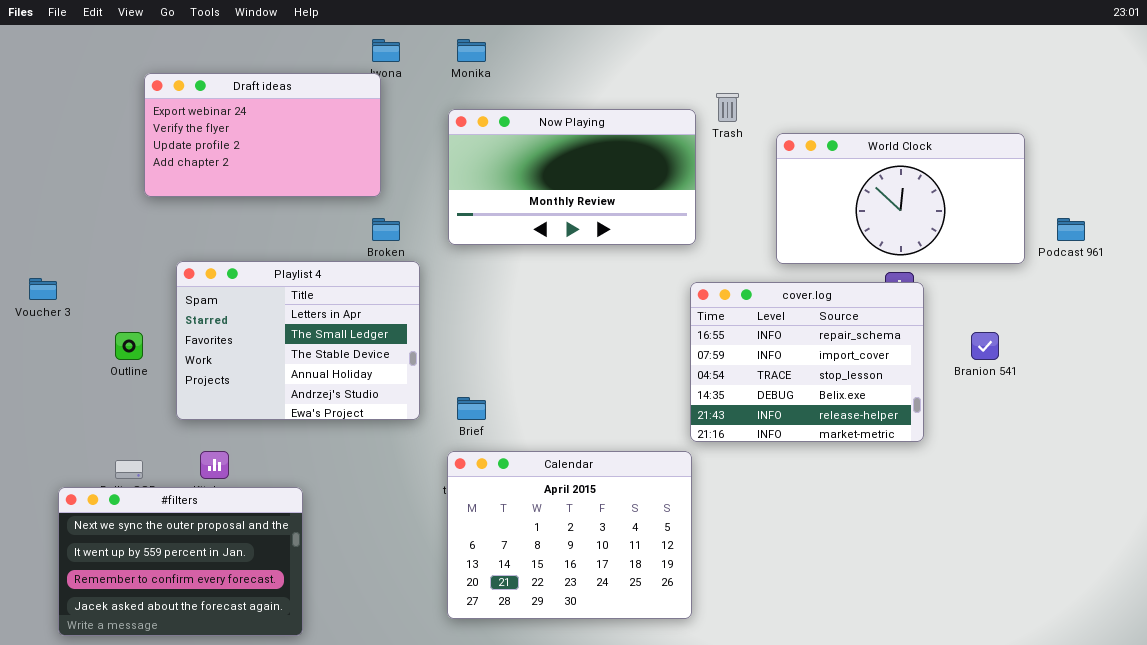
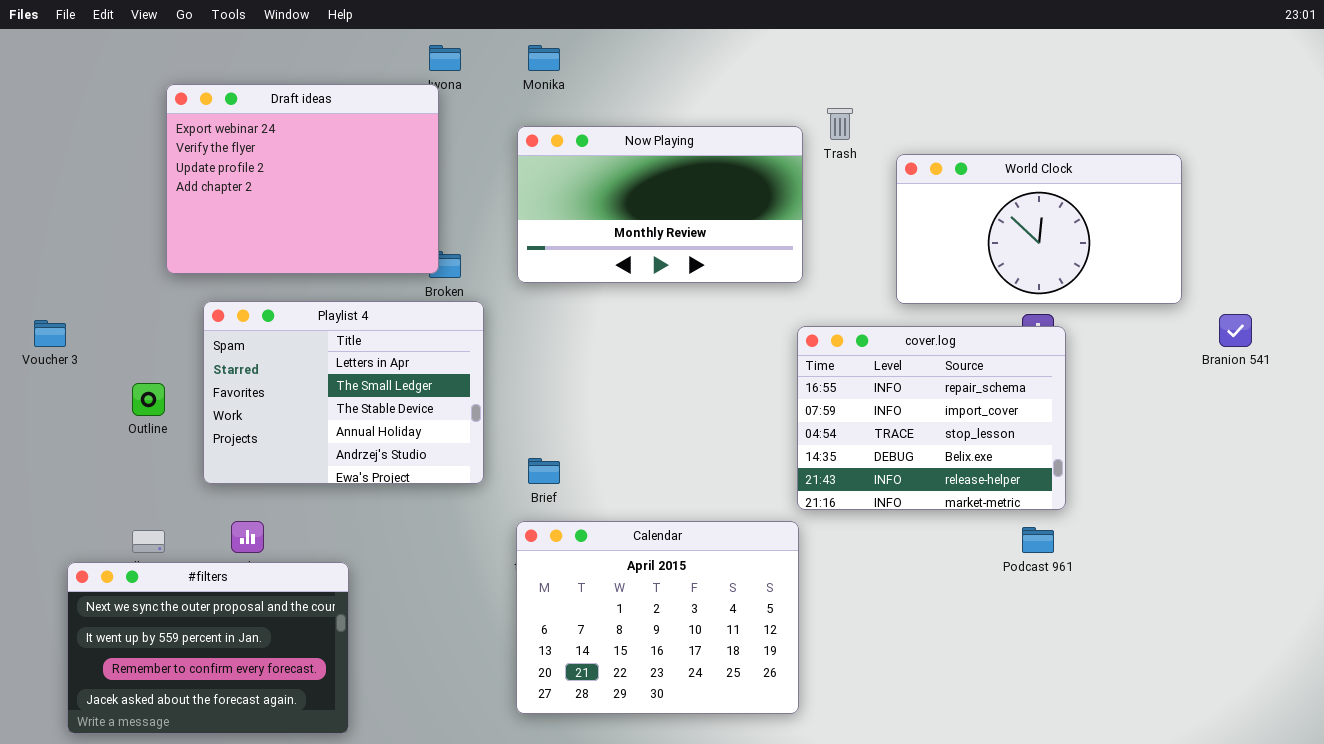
Draft ideas: [144,73,381,197] -> [166,84,439,274], resized
Podcast 961: [1057,218,1085,241] -> [1022,527,1054,553], moved
Branion 541: [971,332,999,360] -> [1219,314,1252,347], moved

